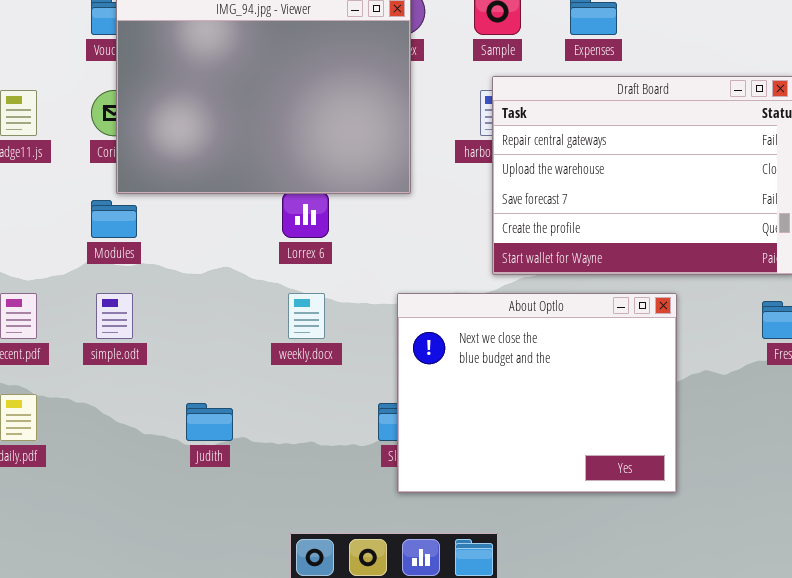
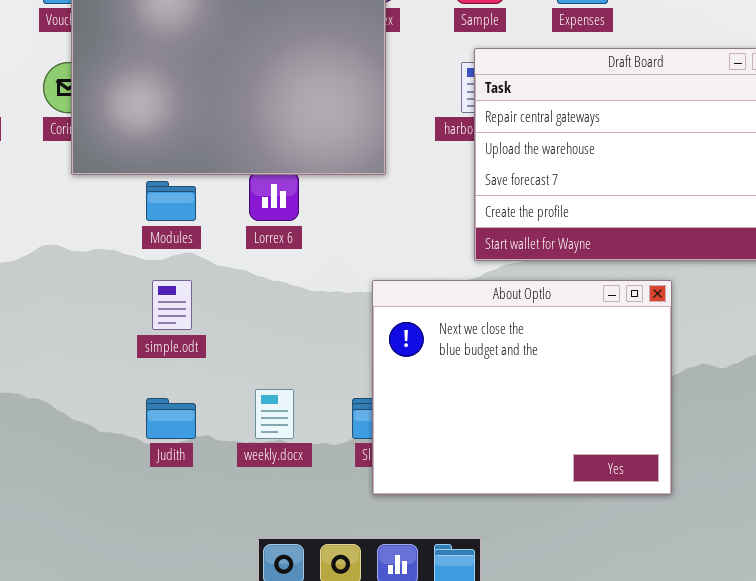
Modules: [91,200,137,238] -> [146,181,196,221], moved
simple.odt: [96,293,133,339] -> [152,280,192,330], moved
weekly.docx: [288,293,325,339] -> [255,389,294,439], moved

